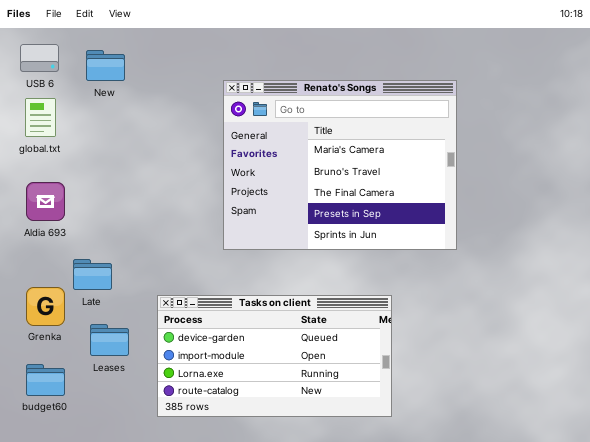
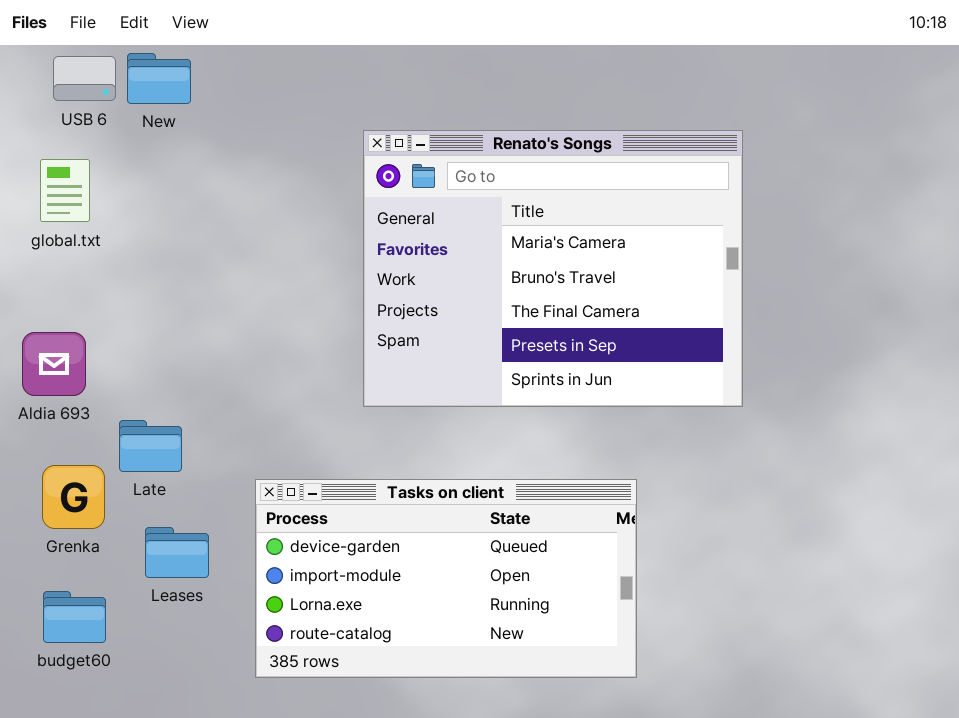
USB 6: [20,44,59,72] -> [53,56,116,101], moved
New: [86,50,125,81] -> [127,53,191,104], moved
Aldia 693: [26,182,65,221] -> [22,332,86,396], moved

